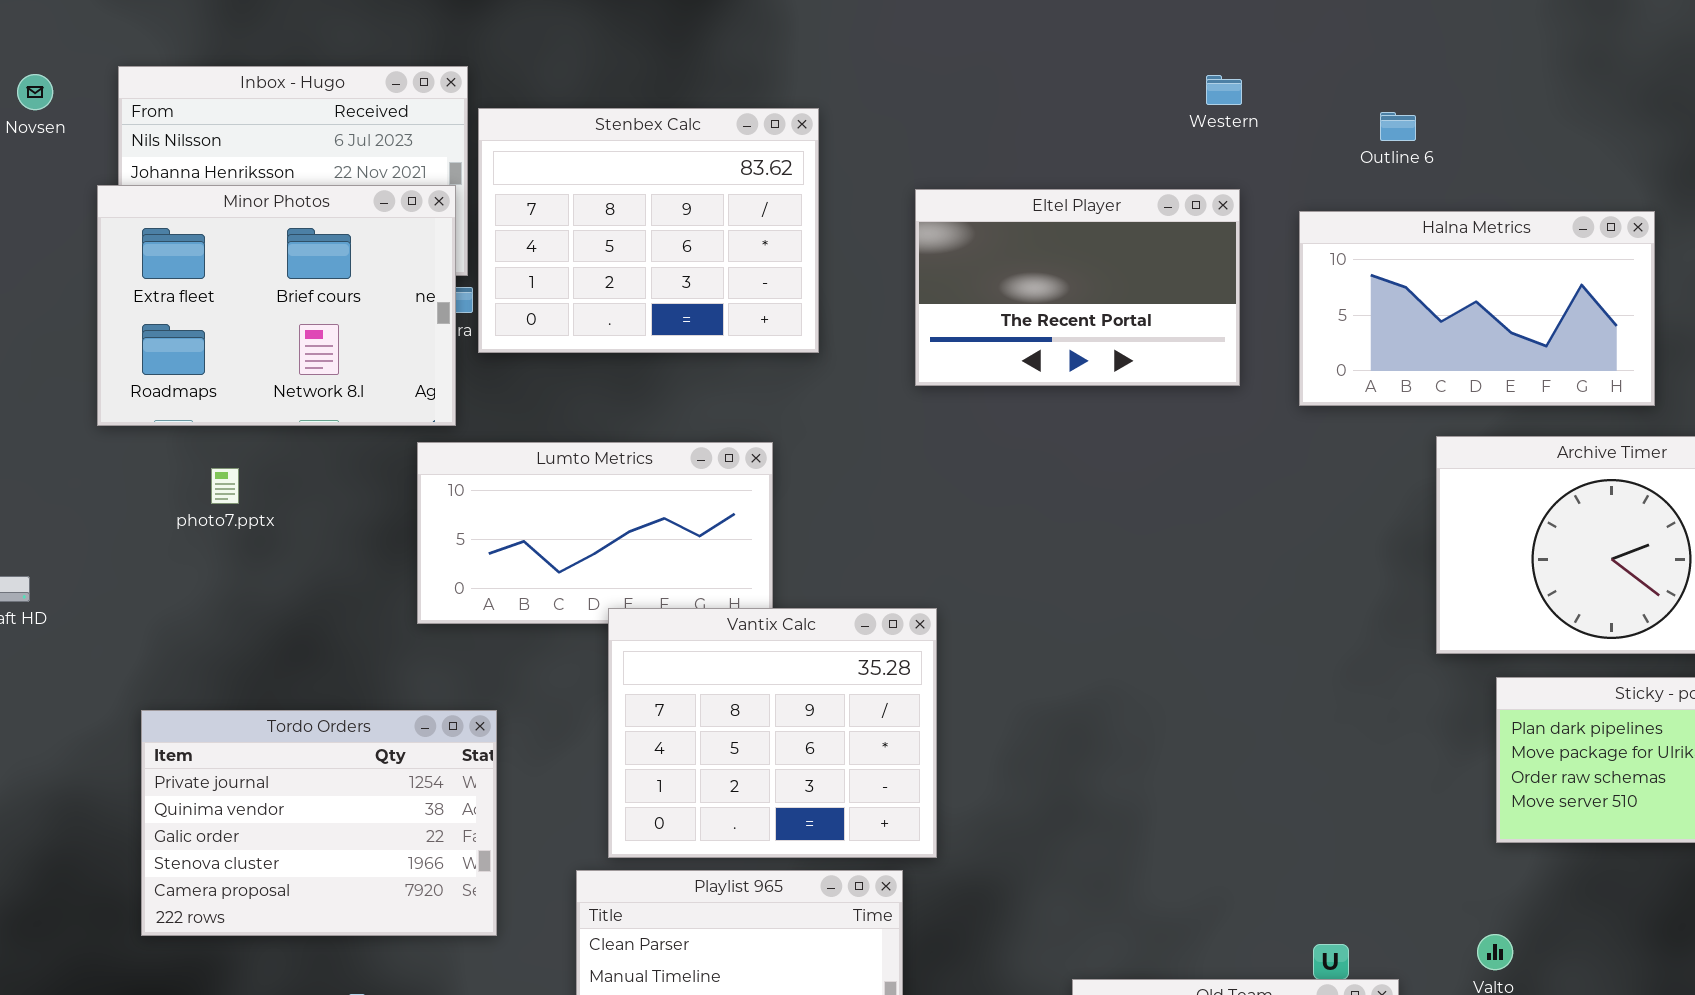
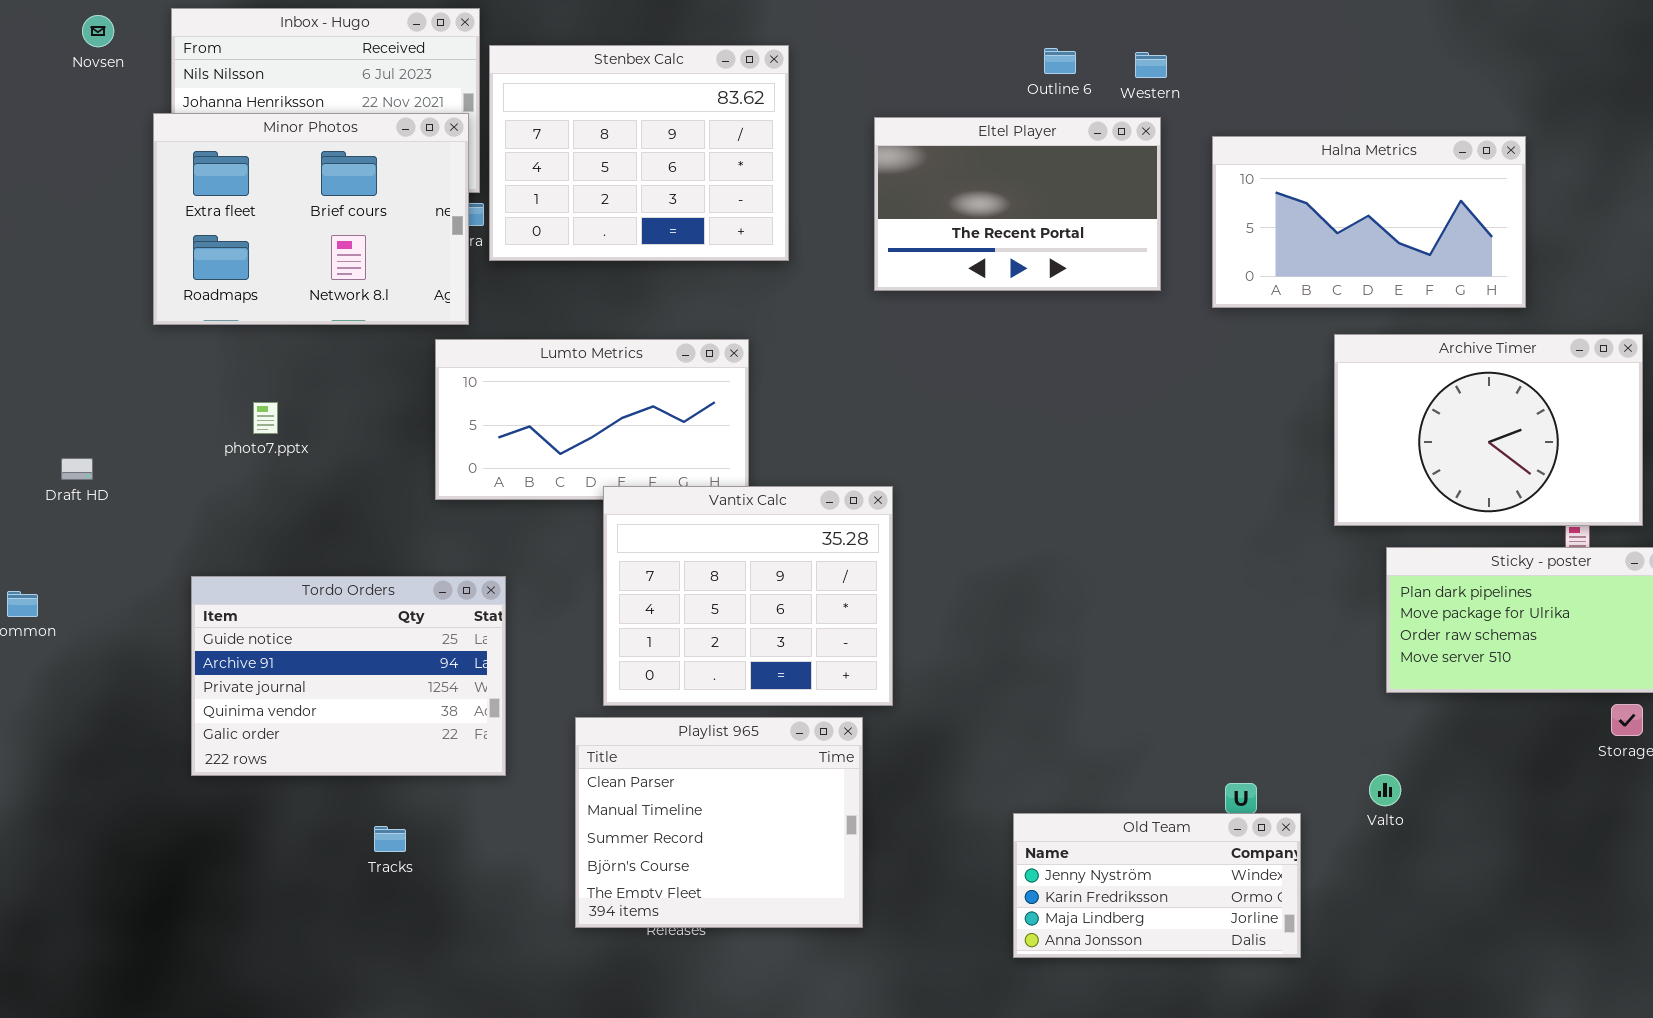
Western: [1206,75,1242,105] -> [1135,52,1167,78], moved
Outline 6: [1380,112,1416,141] -> [1044,48,1076,74], moved
photo7.pptx: [211,468,239,504] -> [253,402,278,434], moved
Tordo Orders: [141,710,497,936] -> [191,576,506,776], scrolled up 2 rows

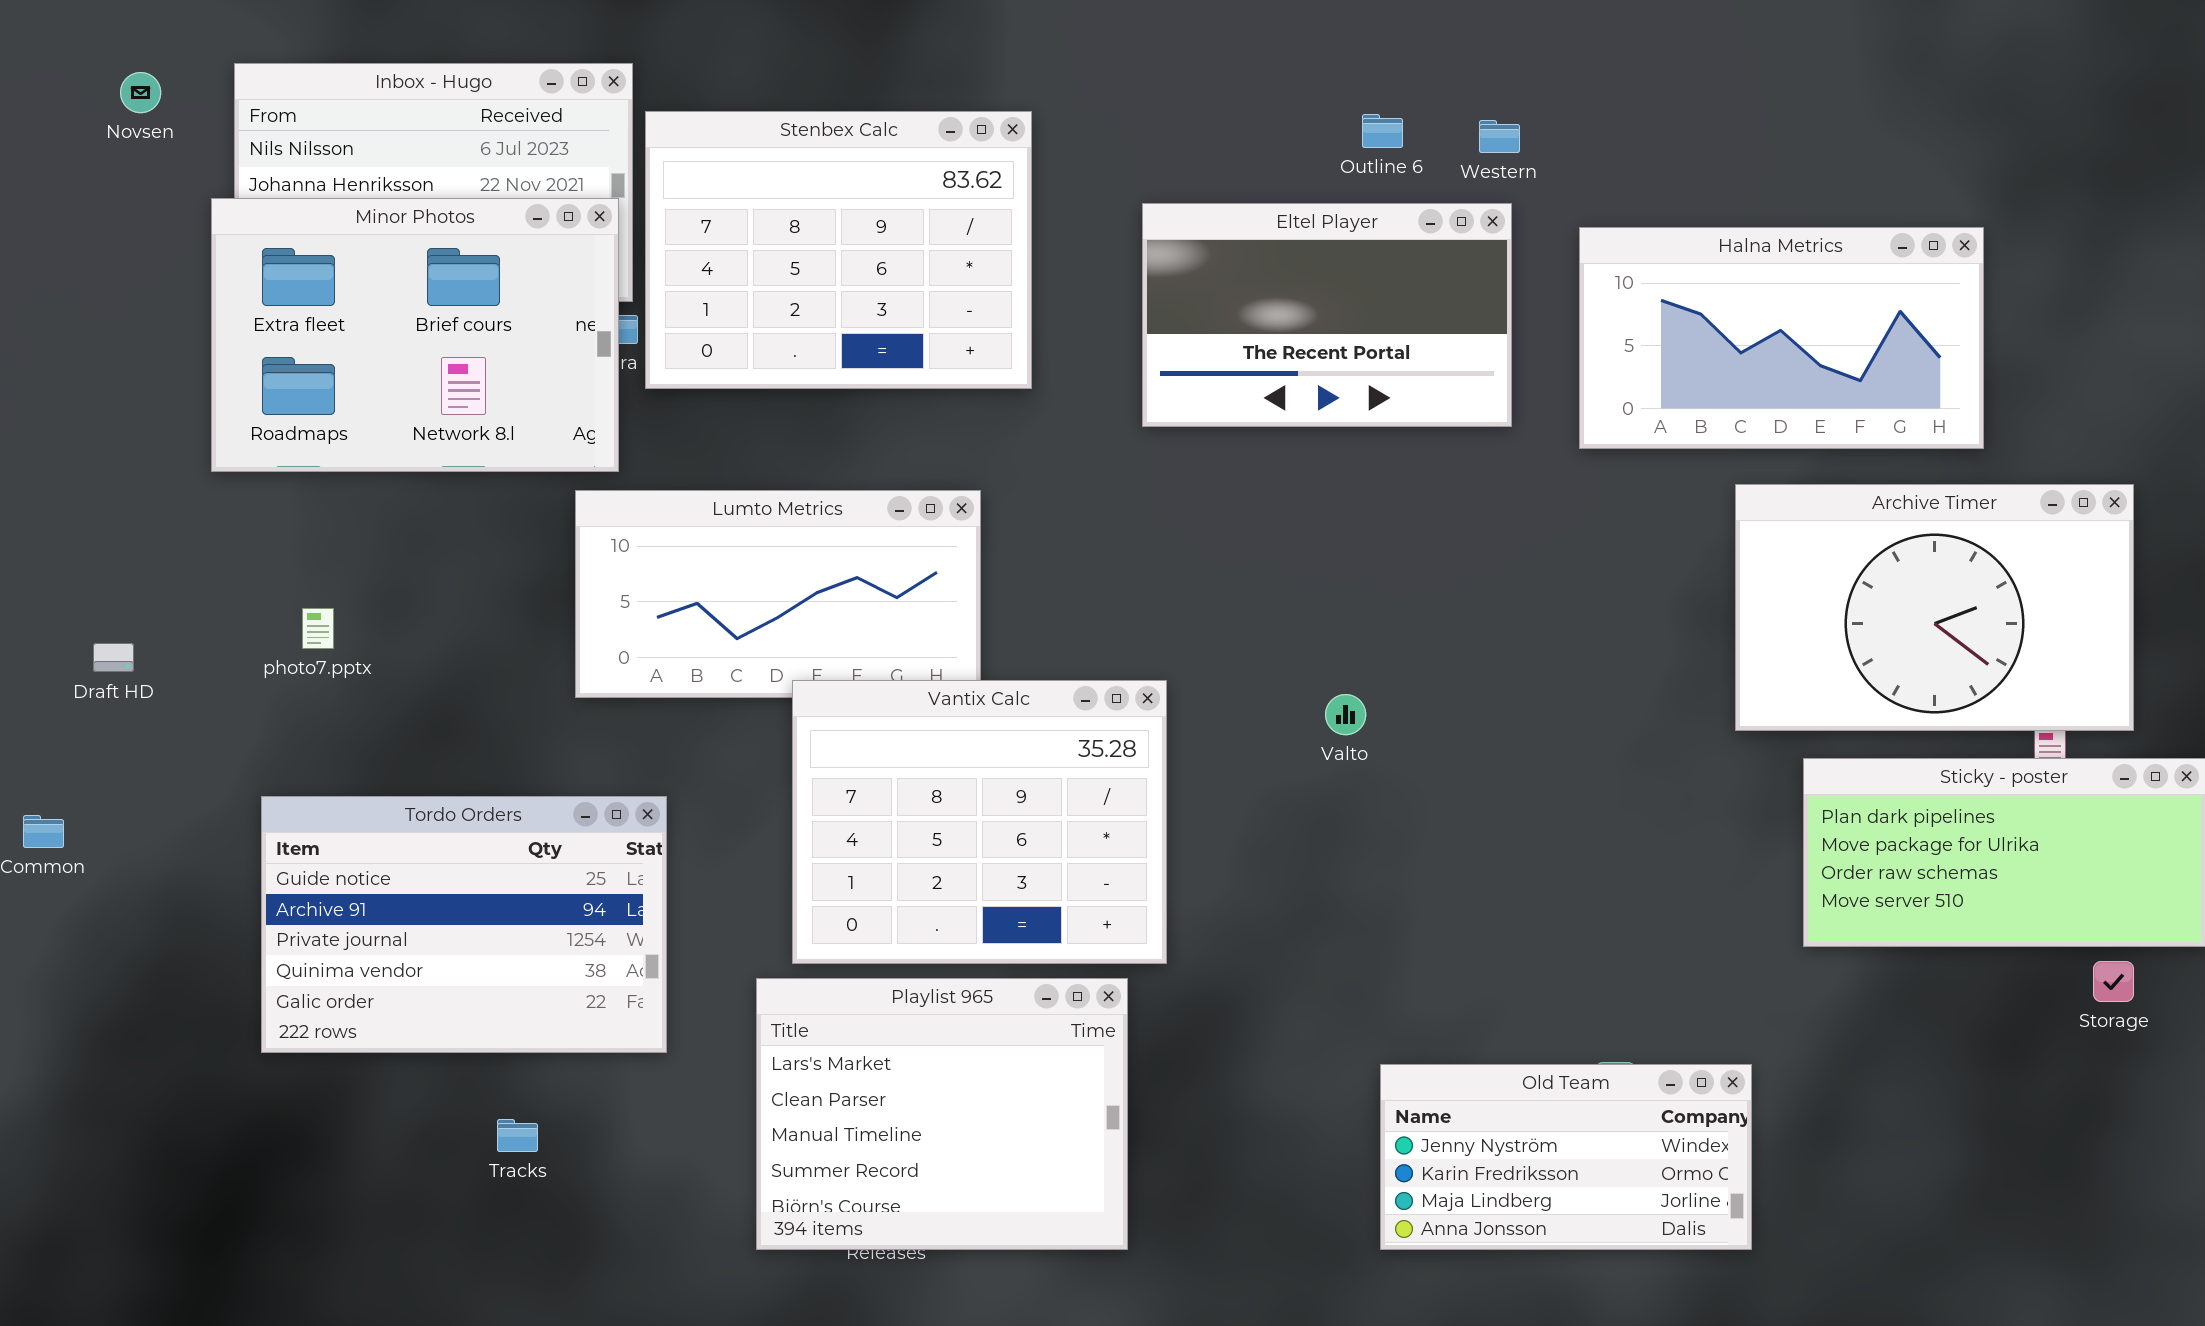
photo7.pptx: [253,402,278,434] -> [302,608,334,649], moved
Playlist 965: [575,717,863,928] -> [756,978,1128,1250], scrolled up 1 row
Valto: [1369,774,1401,806] -> [1325,694,1366,735], moved
Old Team: [1013,813,1301,958] -> [1380,1064,1752,1250], moved

